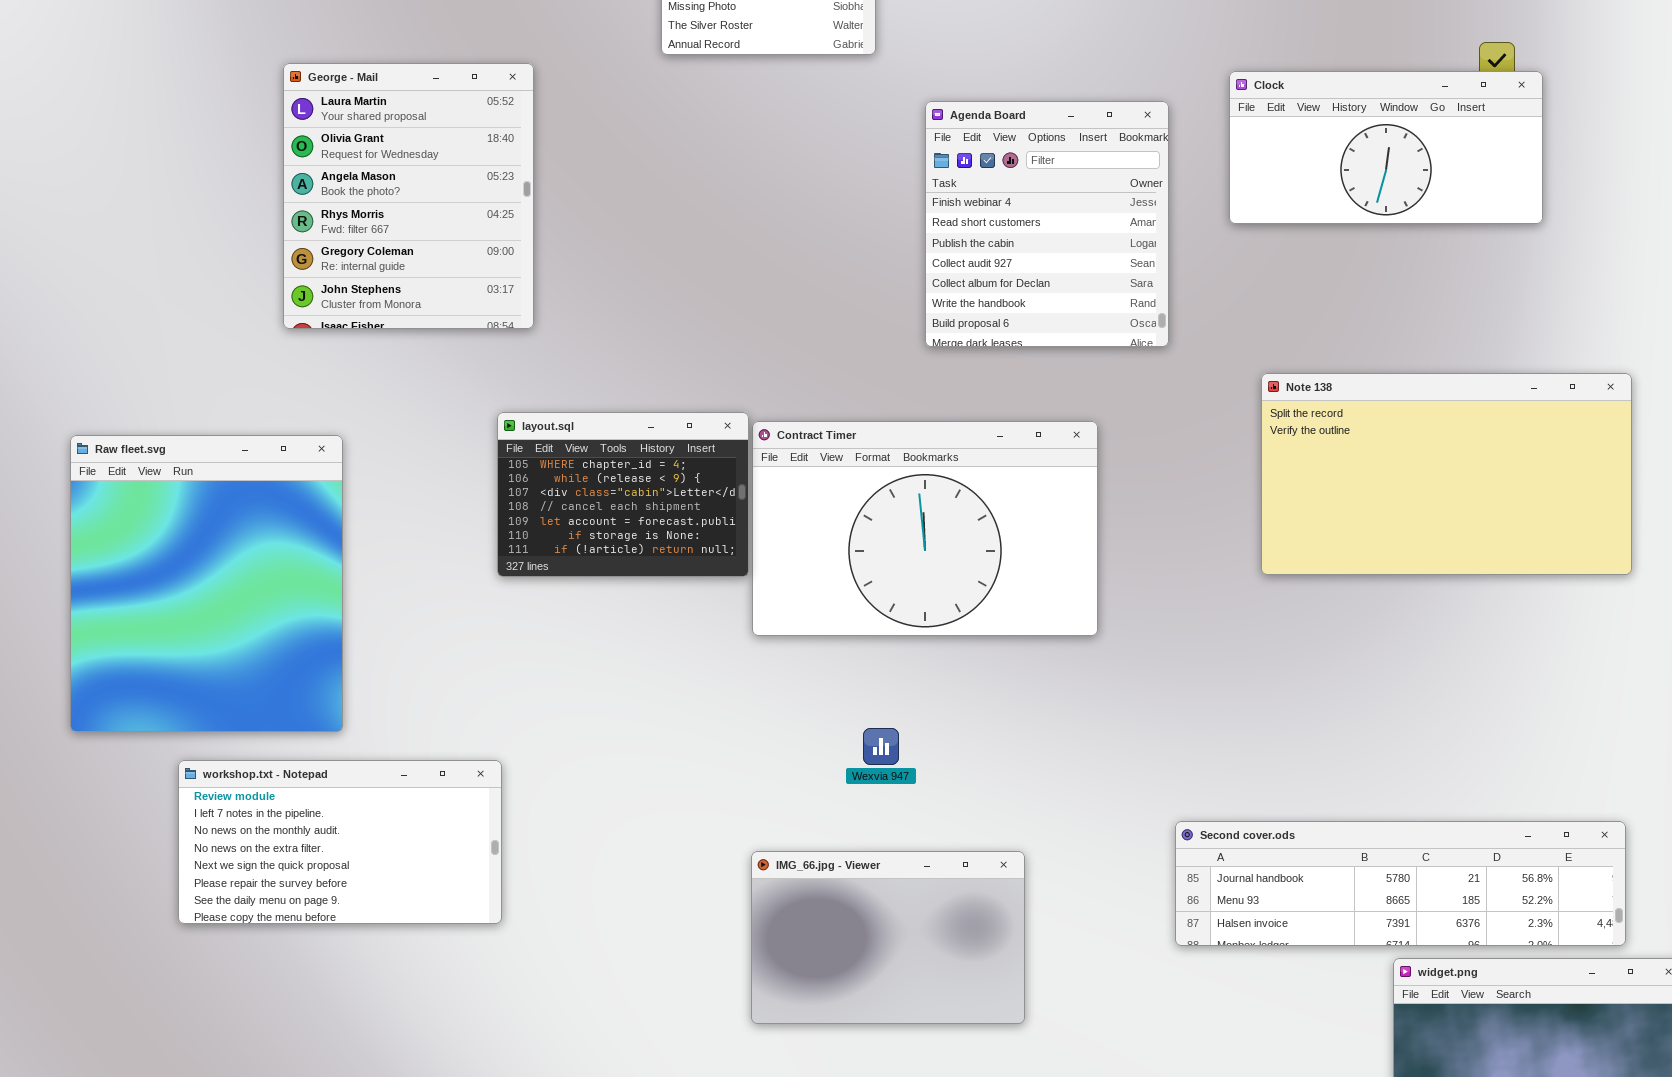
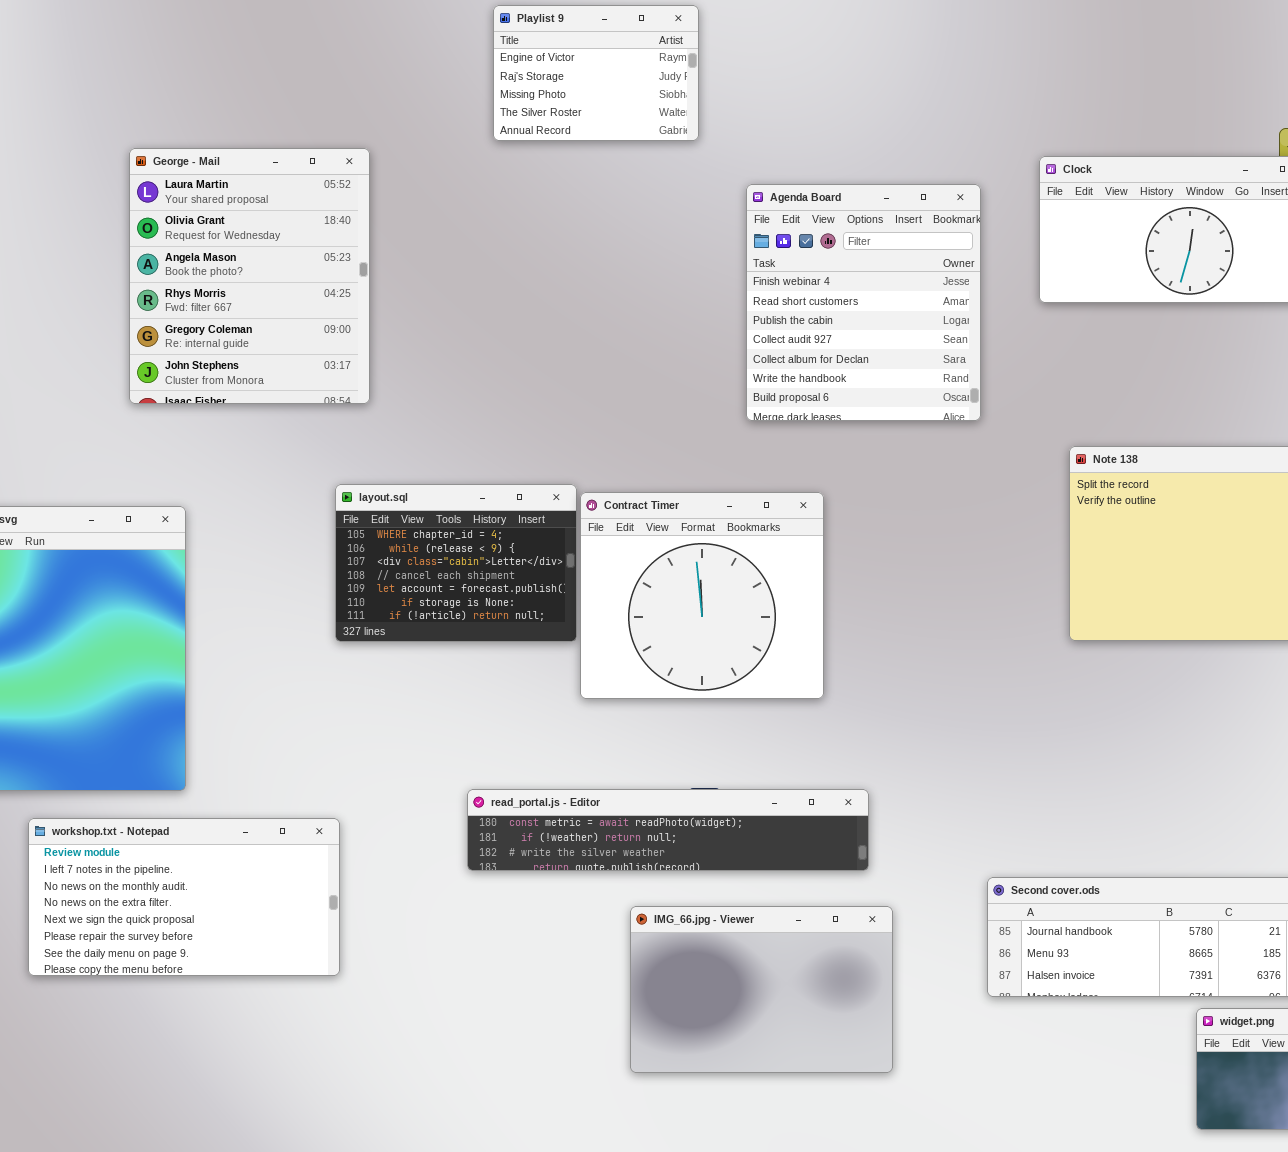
Contract Timer: [752,421,1098,636] -> [580,492,824,699], resized
read_portal.js - Editor: none -> [467,789,869,871], opened
IMG_66.jpg - Viewer: [751,851,1025,1024] -> [630,906,893,1073], moved

